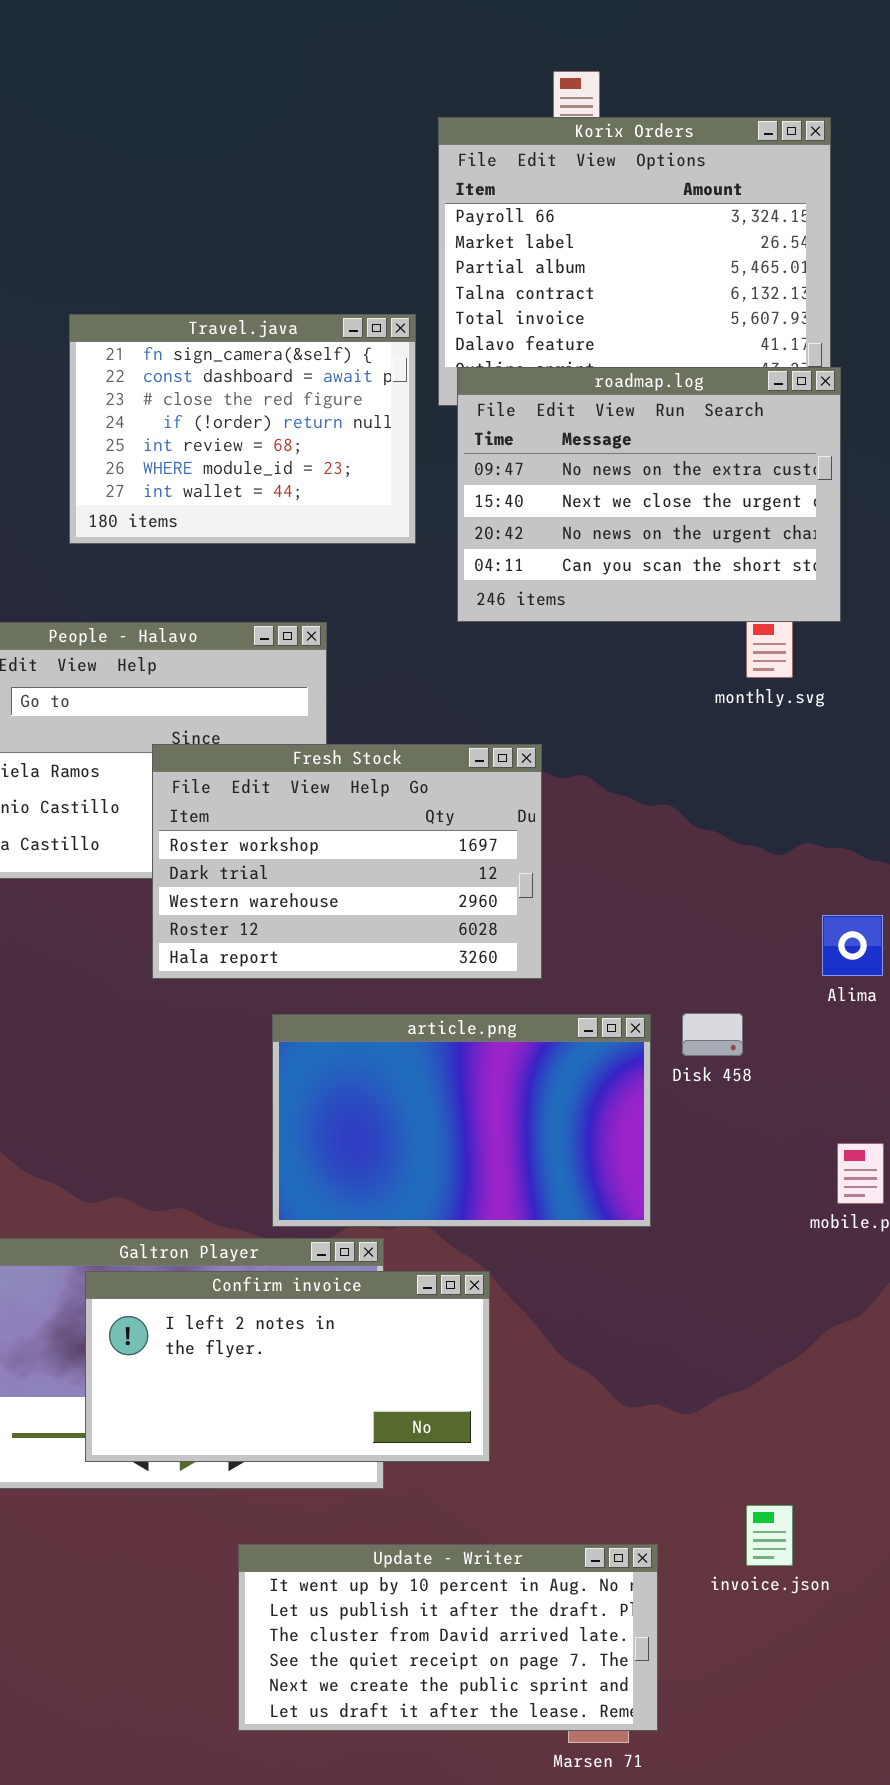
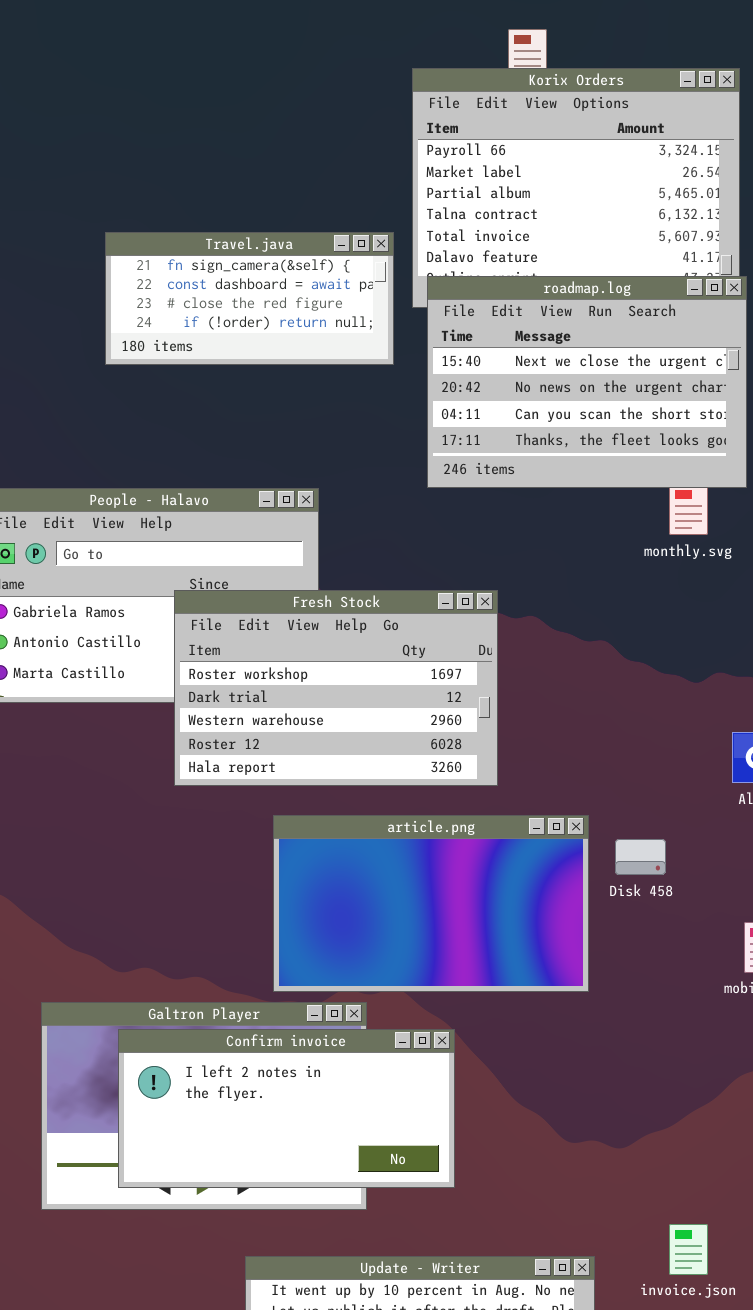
Travel.java: [69,314,416,544] -> [105,232,394,365], resized
roadmap.log: [457,367,841,622] -> [427,276,747,488], scrolled down 1 row
Disk 458: [682,1013,743,1056] -> [615,839,666,875], moved

